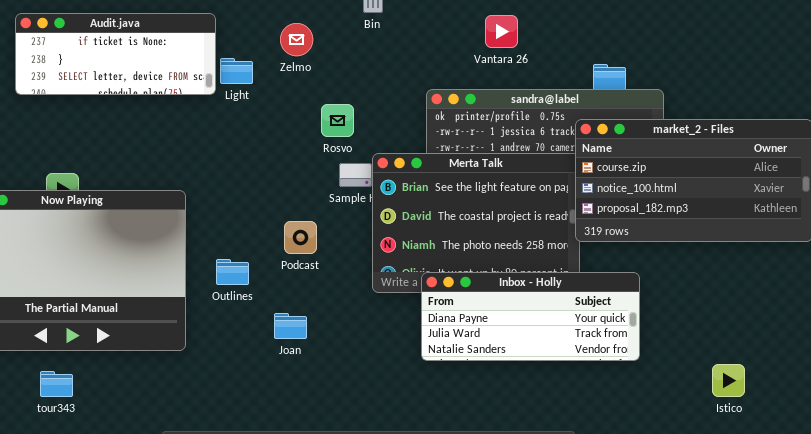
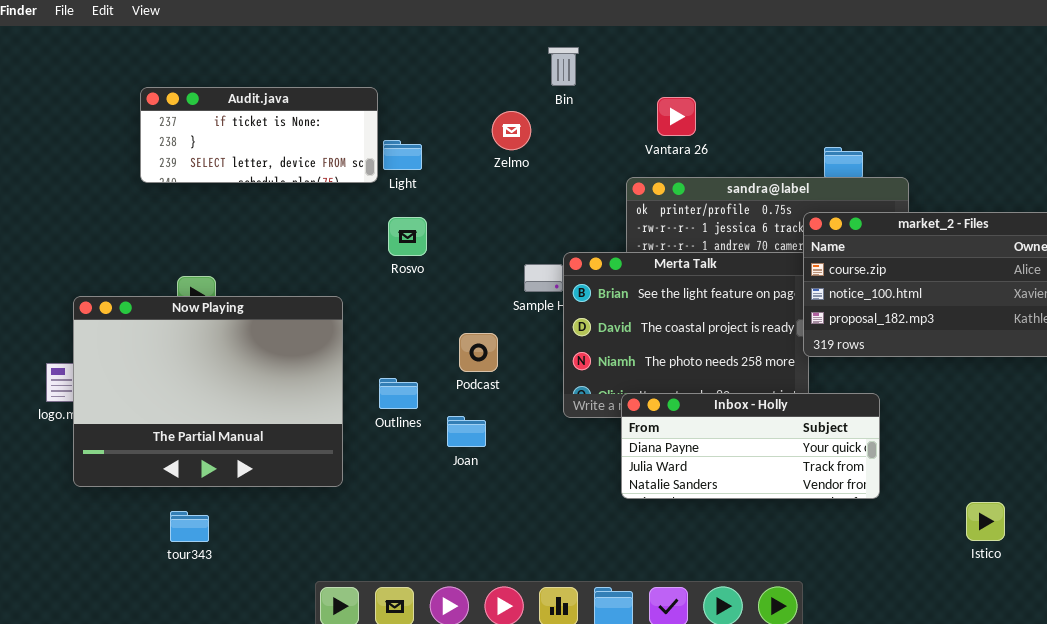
Vantara 26: [485,15,518,48] -> [657,97,696,136], moved
Zelmo: [280,23,313,56] -> [492,111,531,150], moved
Rosvo: [321,104,354,137] -> [388,217,427,256], moved
Joan: [274,313,307,339] -> [447,416,486,447], moved

